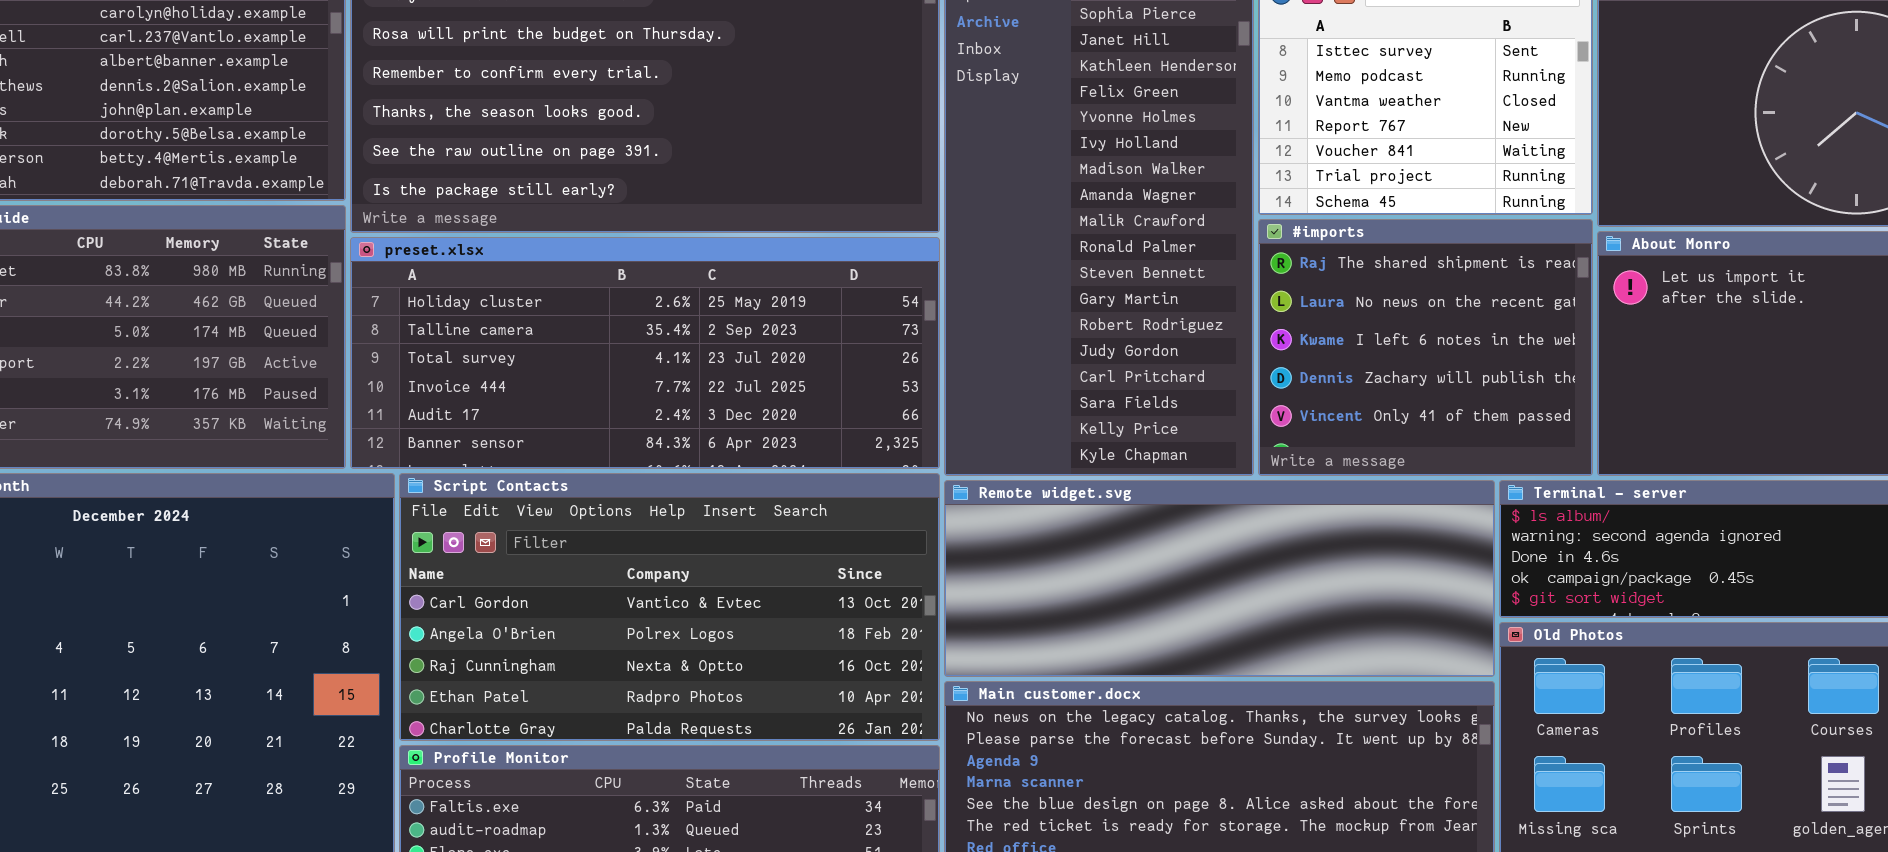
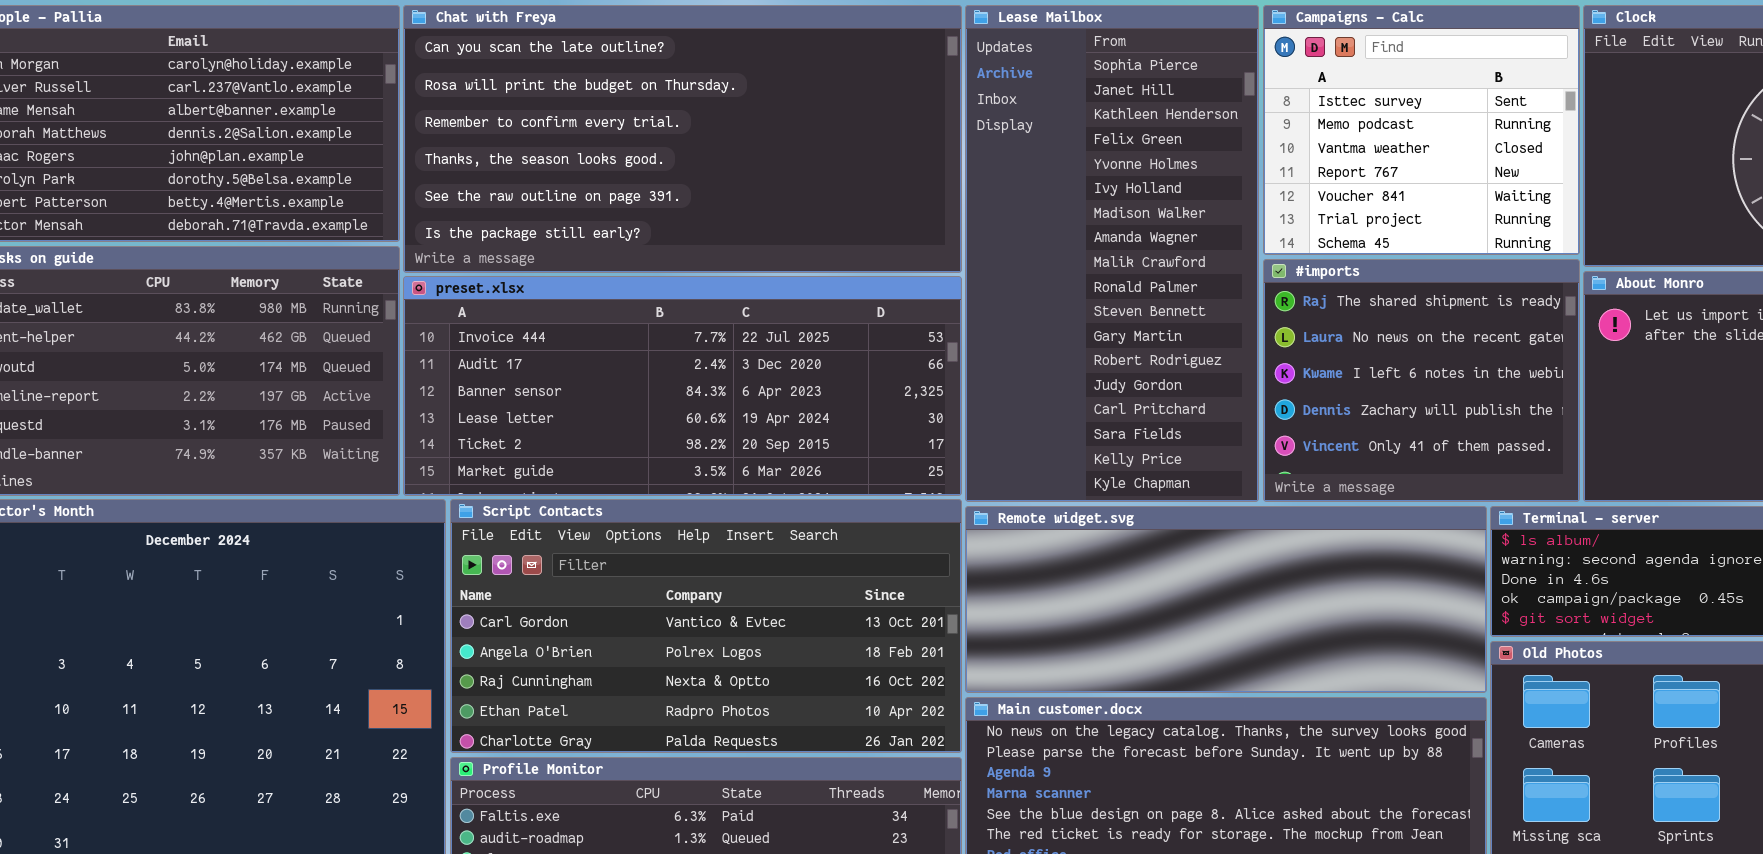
preset.xlsx: [350,237,940,469] -> [403,276,962,496], scrolled down 3 rows

